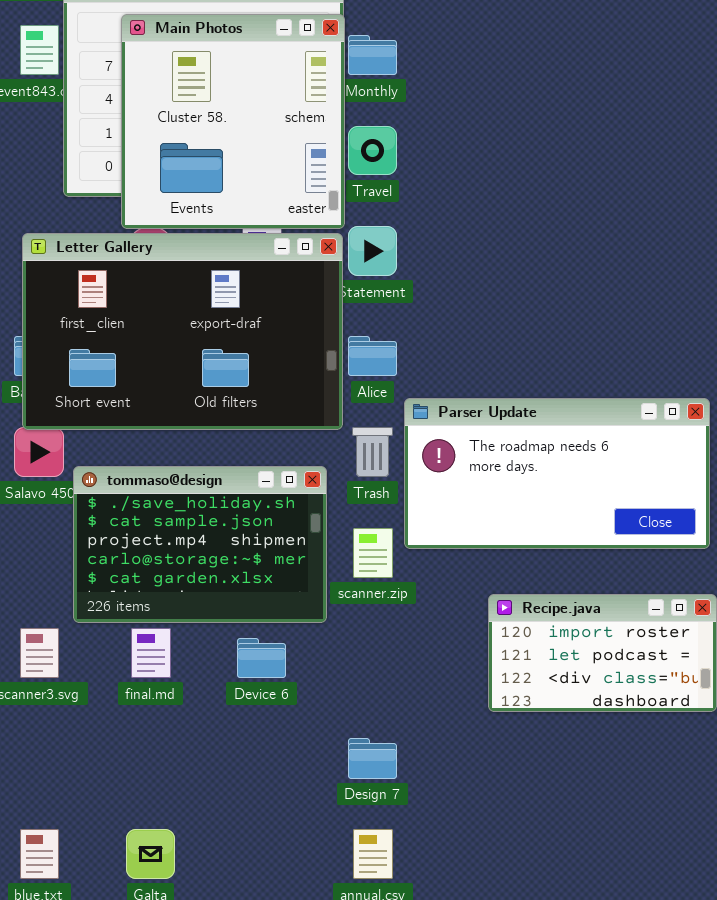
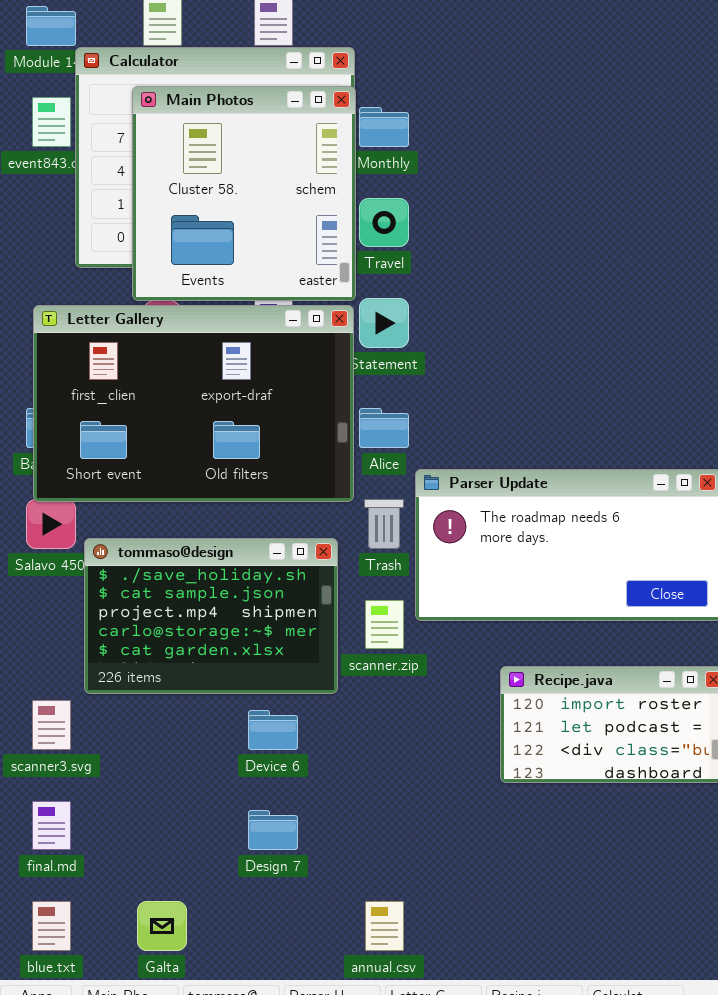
final.md: [131,628,171,678] -> [32,801,71,850], moved
Design 7: [348,738,397,779] -> [248,810,298,850], moved

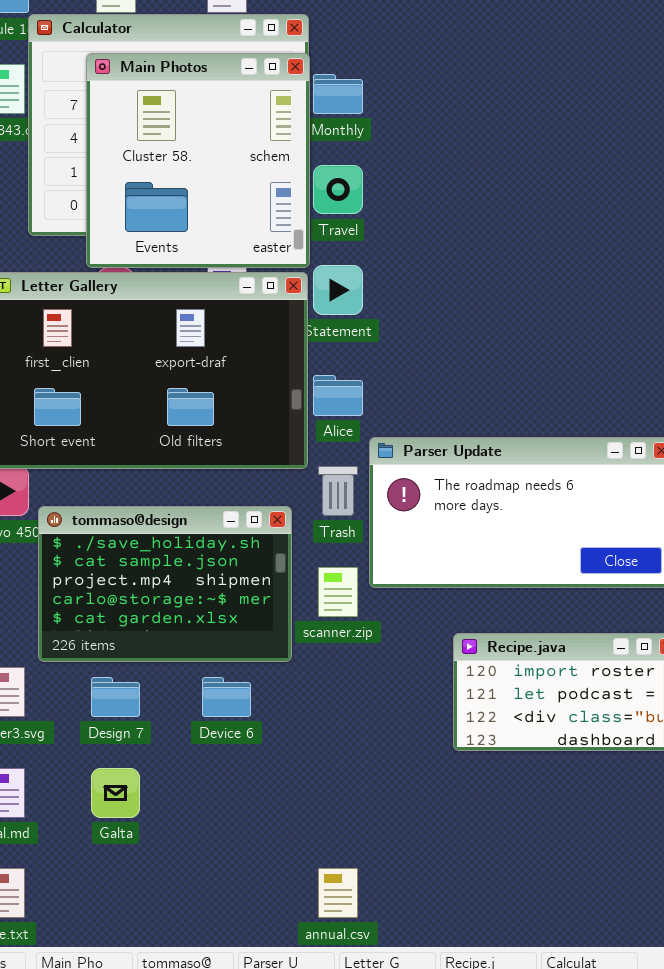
Design 7: [248,810,298,850] -> [91,677,140,717], moved
Galta: [137,901,187,951] -> [91,768,140,818], moved

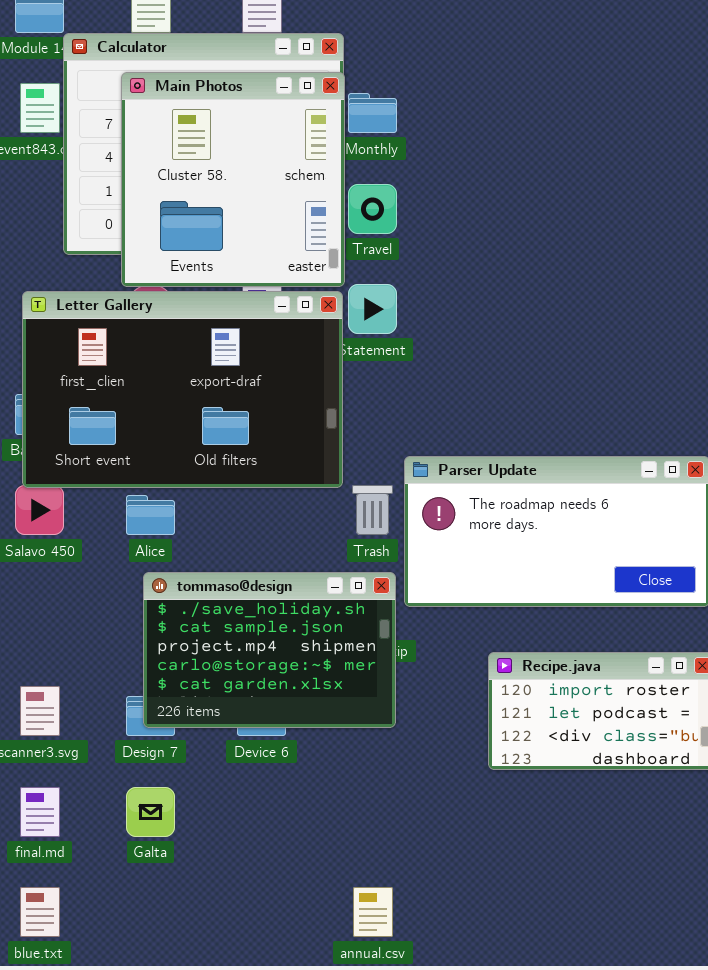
Alice: [313,375,363,416] -> [126,495,175,535], moved
tommaso@design: [38,506,292,662] -> [143,572,396,728], moved

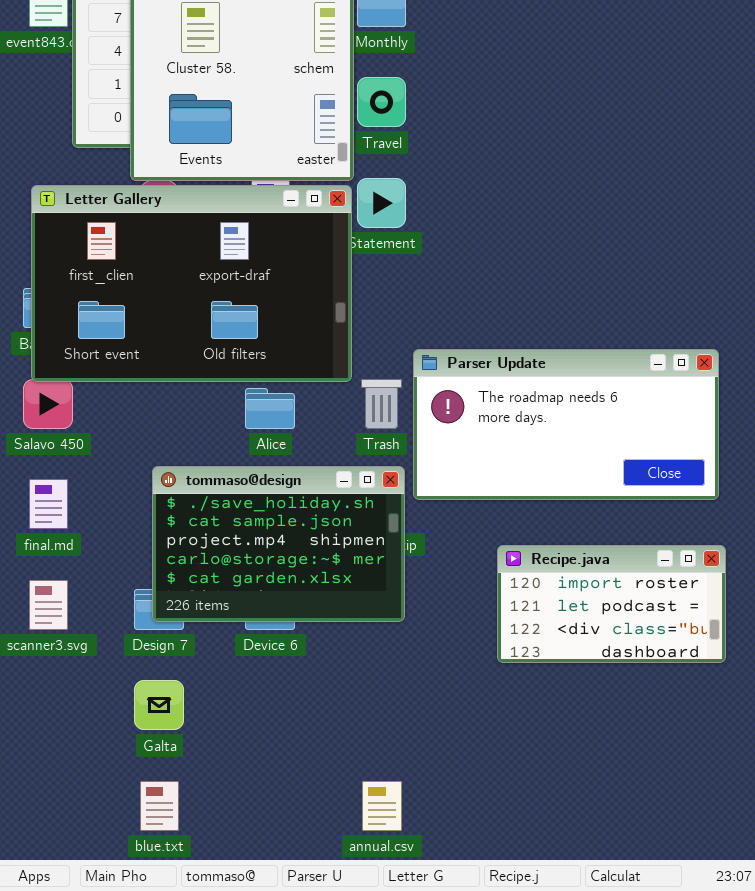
Alice: [126,495,175,535] -> [245,388,295,429], moved
final.md: [20,787,60,837] -> [29,479,68,529], moved
blue.txt: [20,887,60,937] -> [140,781,179,831], moved

